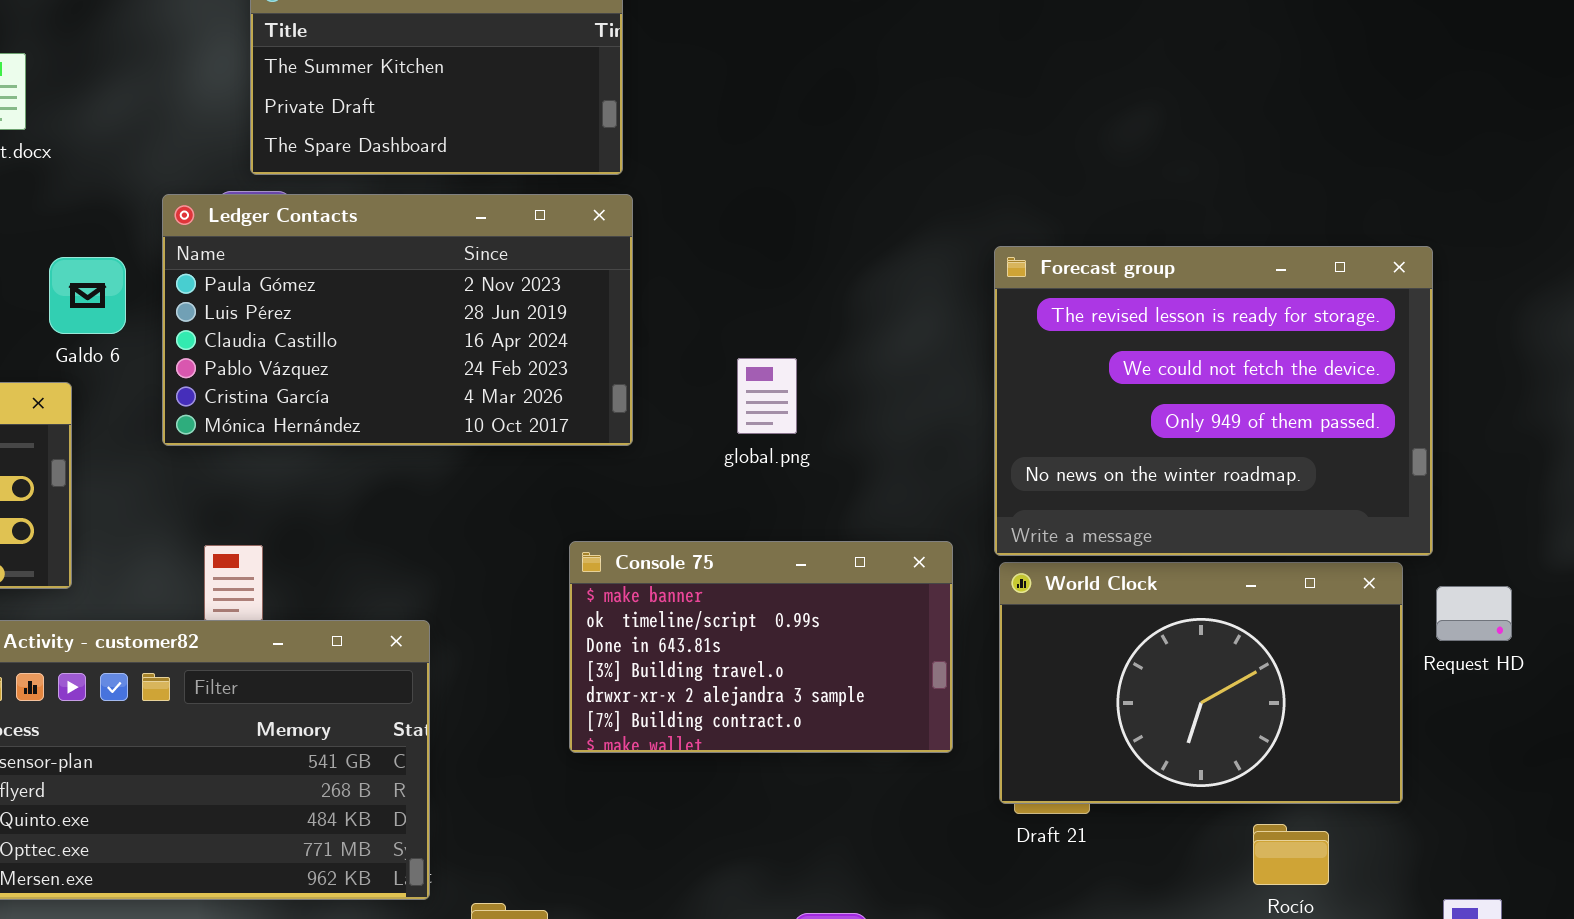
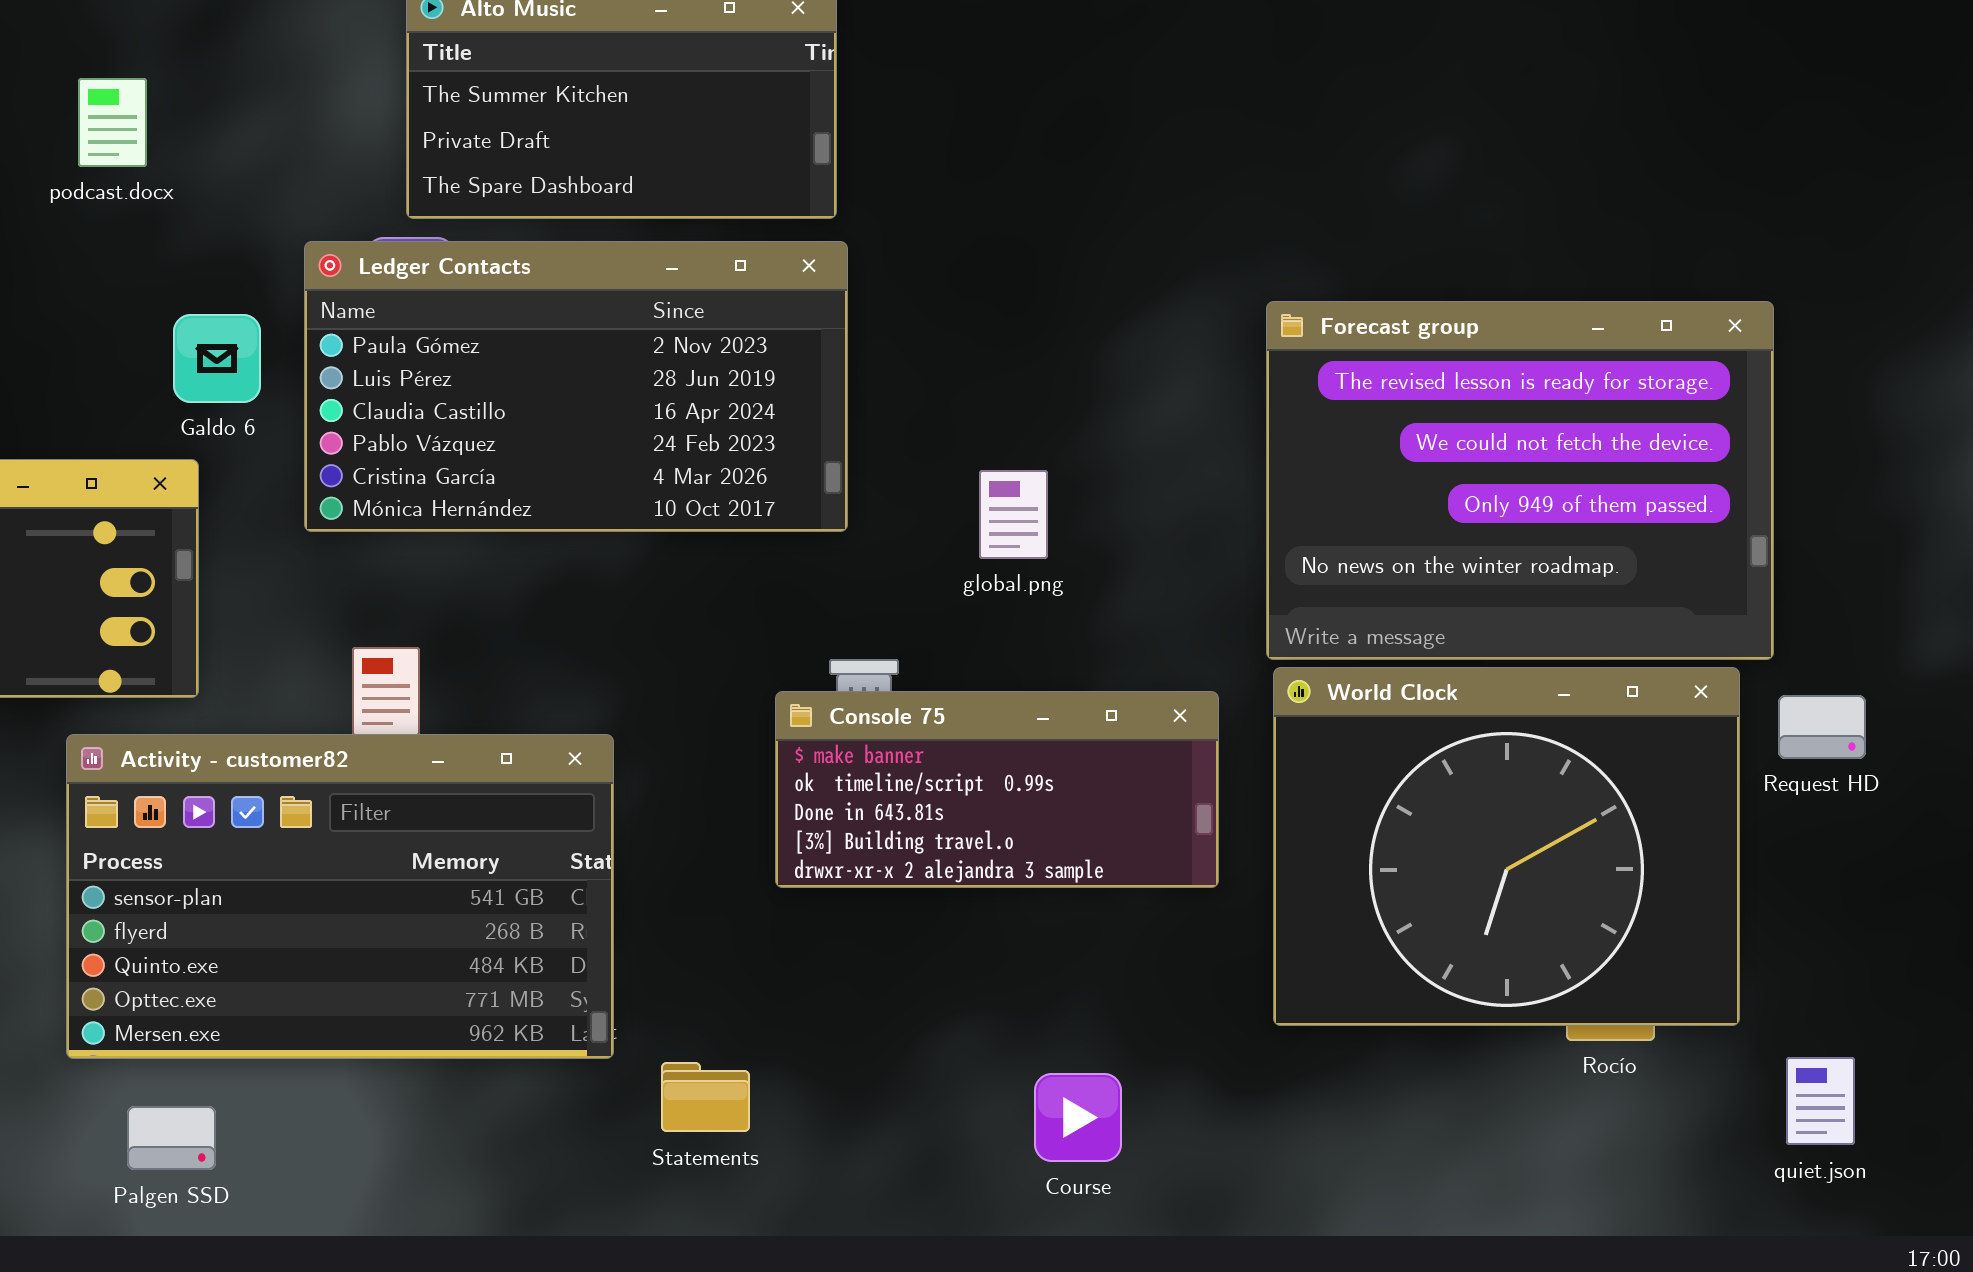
global.png: [737,358,797,434] -> [979,470,1048,559], moved
Console 75: [569,541,953,753] -> [775,691,1219,888], resized
World Clock: [999,562,1403,804] -> [1273,667,1740,1026], resized

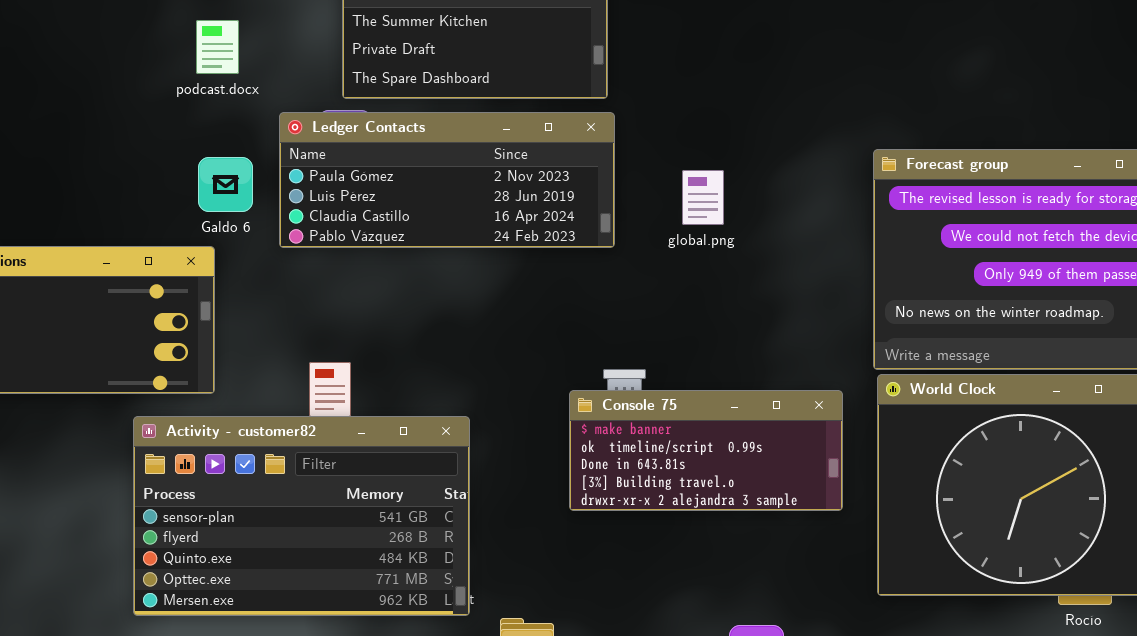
podcast.docx: [78,78,147,167] -> [196,20,239,74], moved
Ledger Contacts: [304,241,848,532] -> [279,112,615,248], resized
global.png: [979,470,1048,559] -> [682,170,724,225], moved

